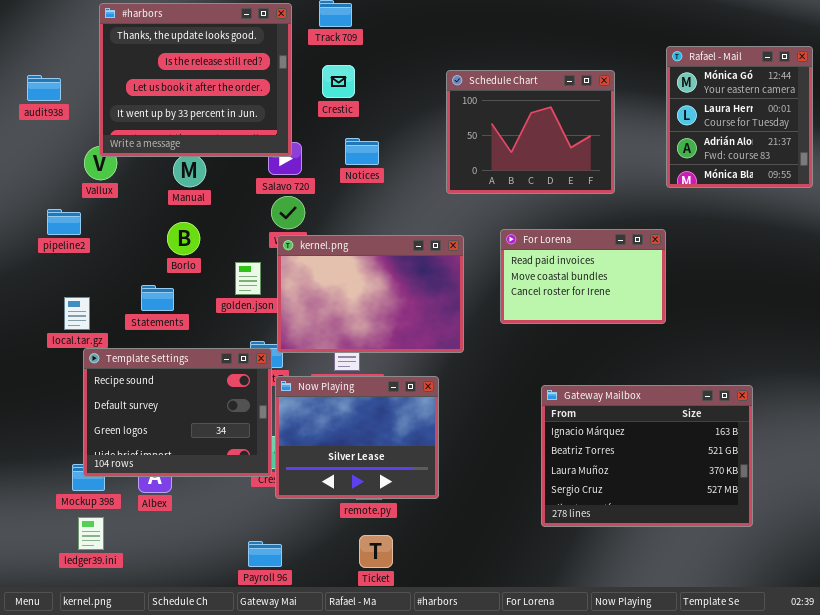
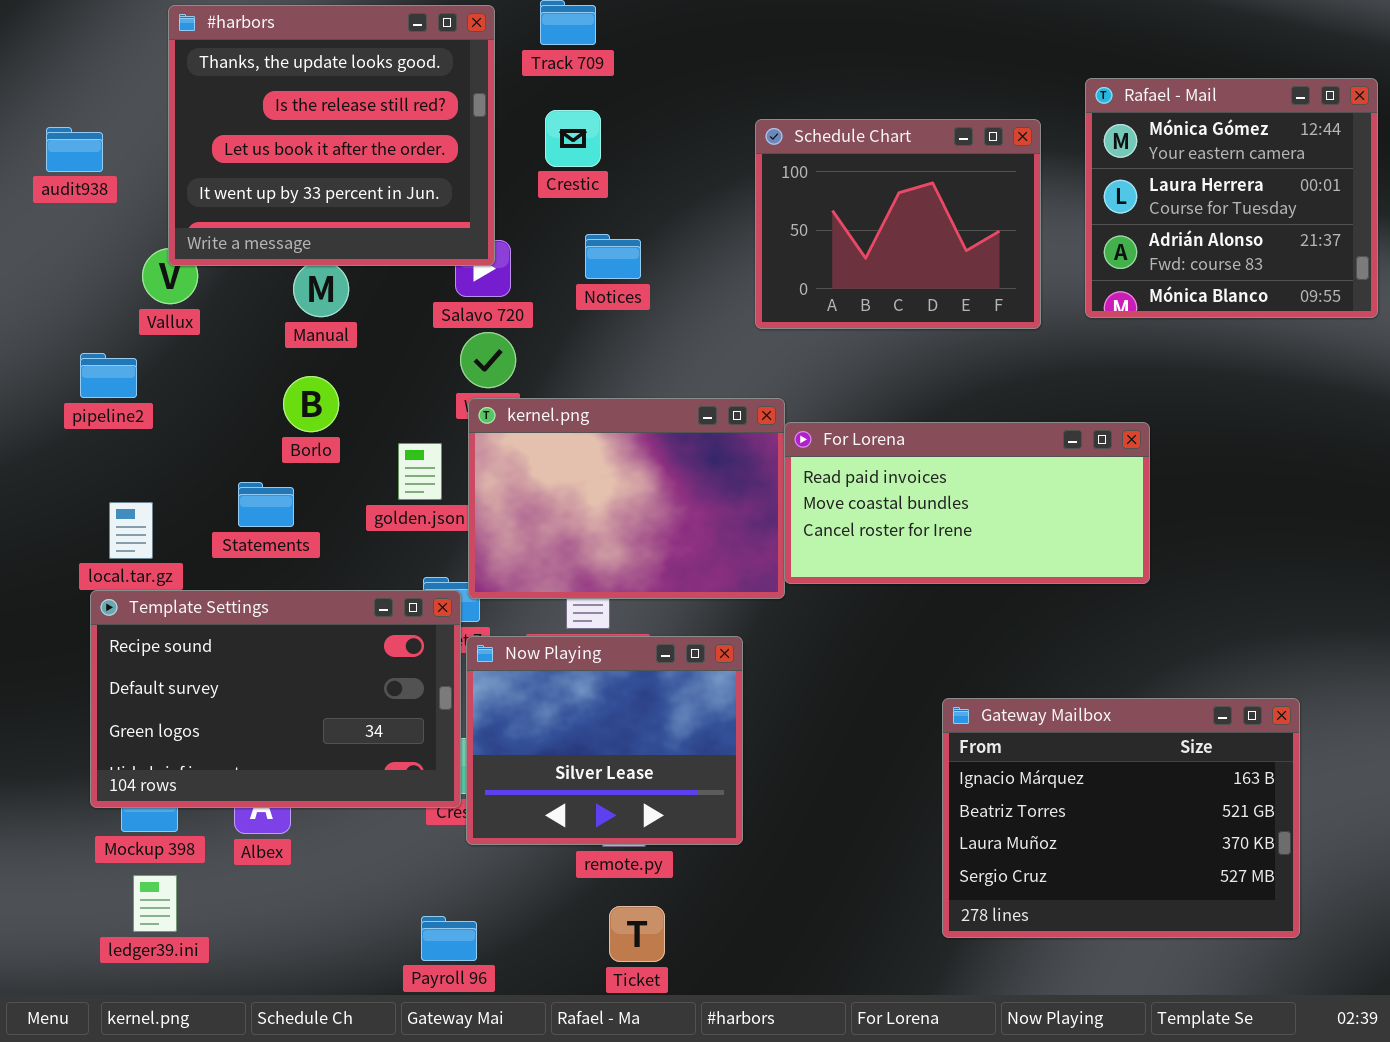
Rafael - Mail: [666,46,813,188] -> [1085,78,1378,318], resized
For Lorena: [500,229,666,324] -> [784,422,1150,584], moved, resized
Template Settings: [83,348,272,477] -> [90,590,461,808], resized
Gateway Mailbox: [541,385,753,527] -> [942,698,1300,938], moved

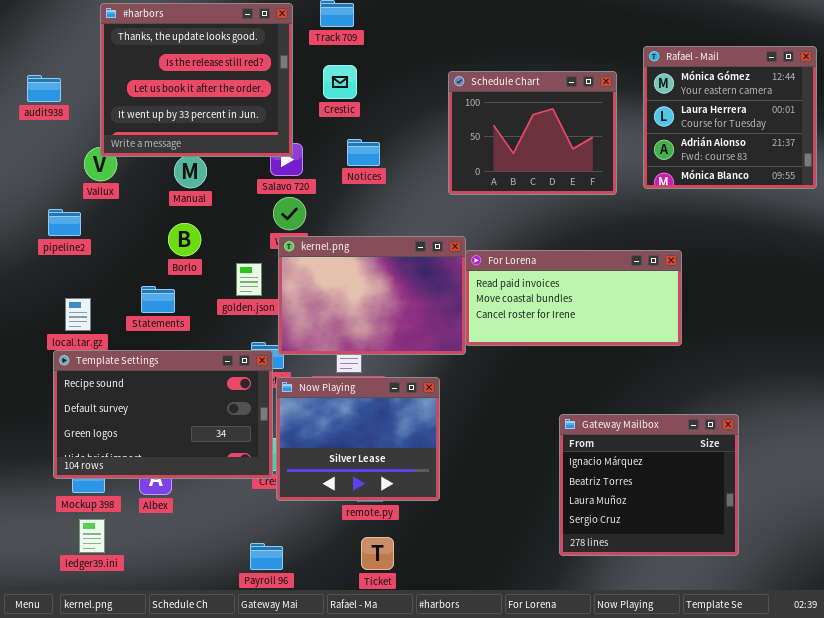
Gateway Mailbox: [942,698,1300,938] -> [559,414,739,556], resized

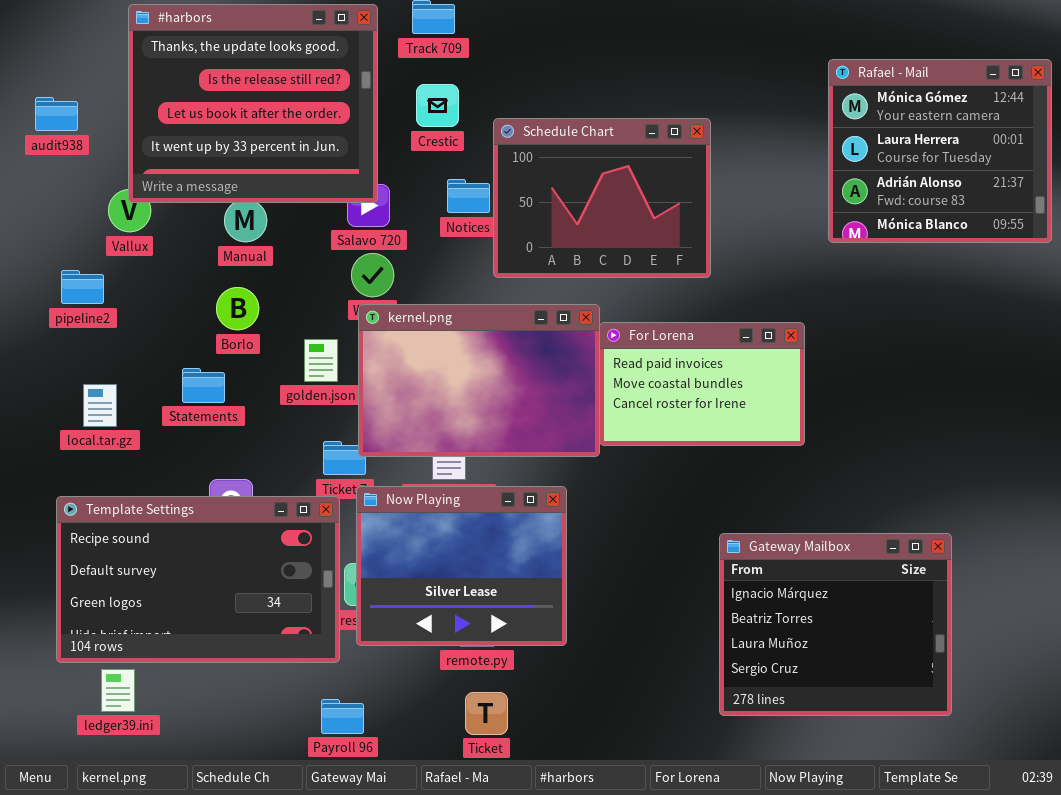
Schedule Chart: [448,71,617,195] -> [493,118,711,278], moved
For Lorena: [465,250,682,346] -> [599,322,805,446], resized
Template Settings: [53,350,273,479] -> [56,496,340,663], moved

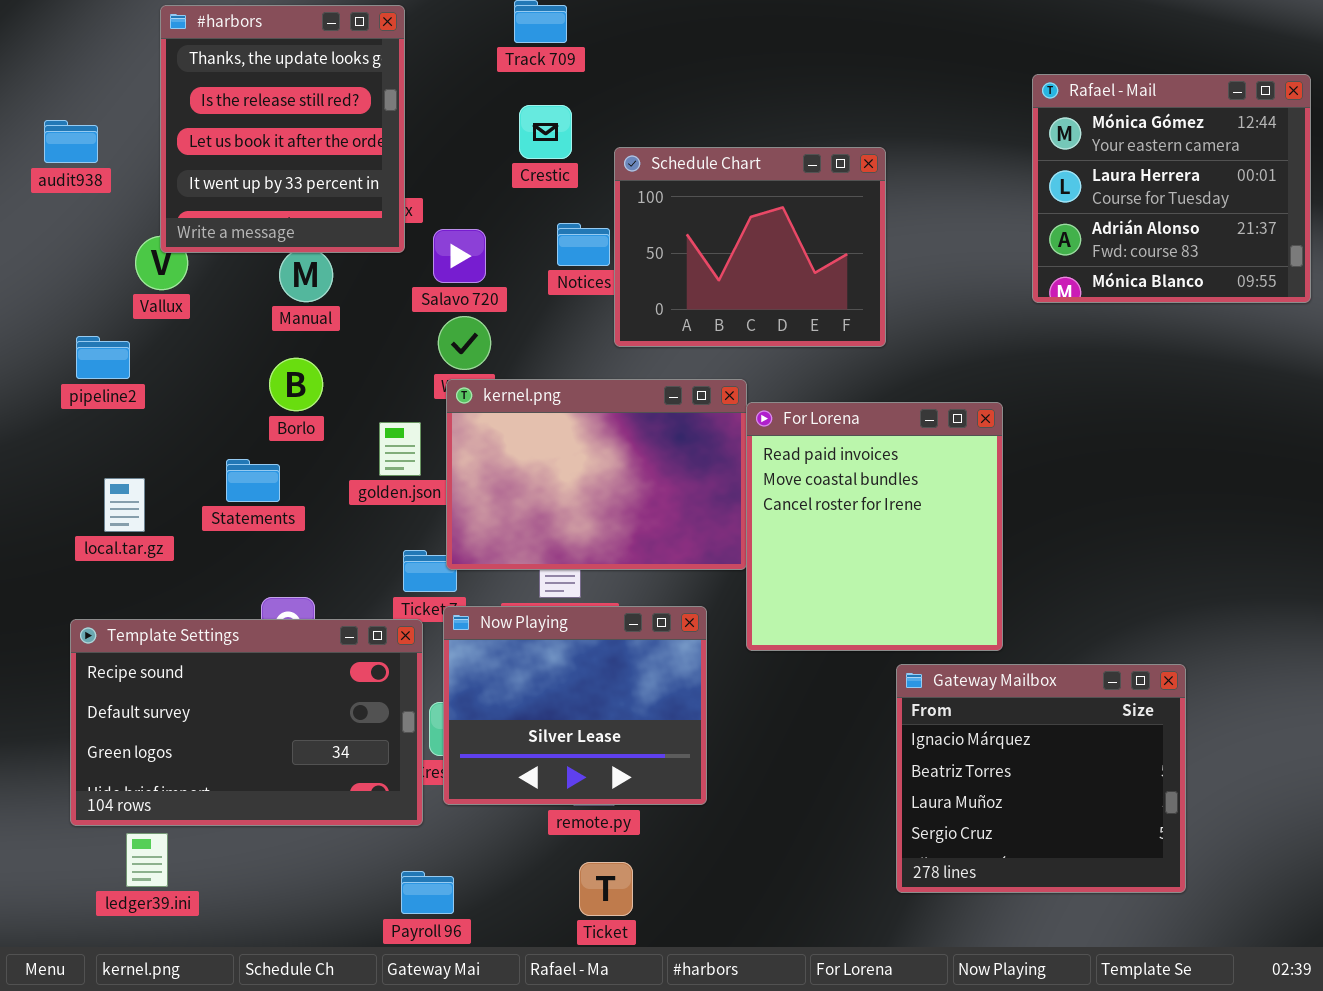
#harbors: [128,4,378,203] -> [160,5,405,253], resized
For Lorena: [599,322,805,446] -> [746,402,1003,651], resized

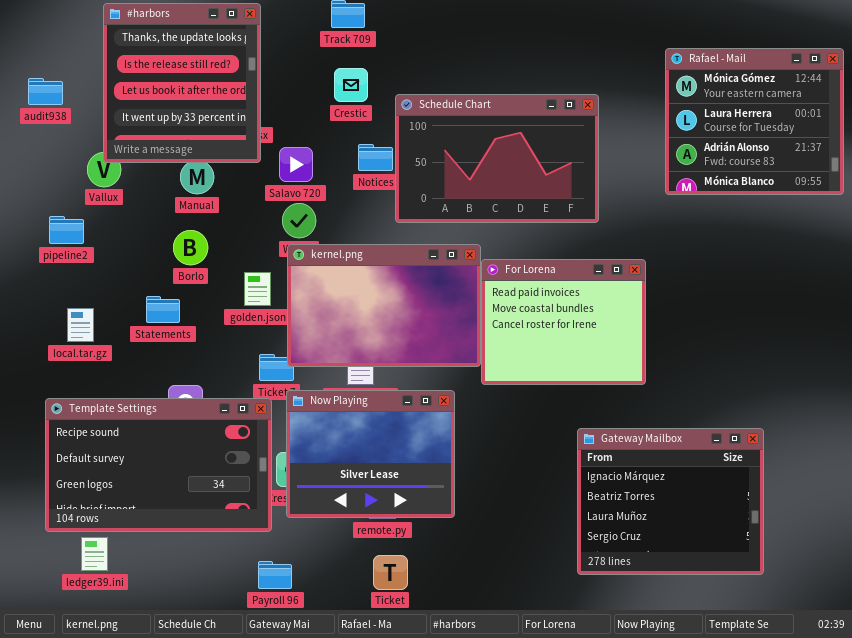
Schedule Chart: [614,147,886,347] -> [395,94,599,223], resized
For Lorena: [746,402,1003,651] -> [481,259,646,385], resized

